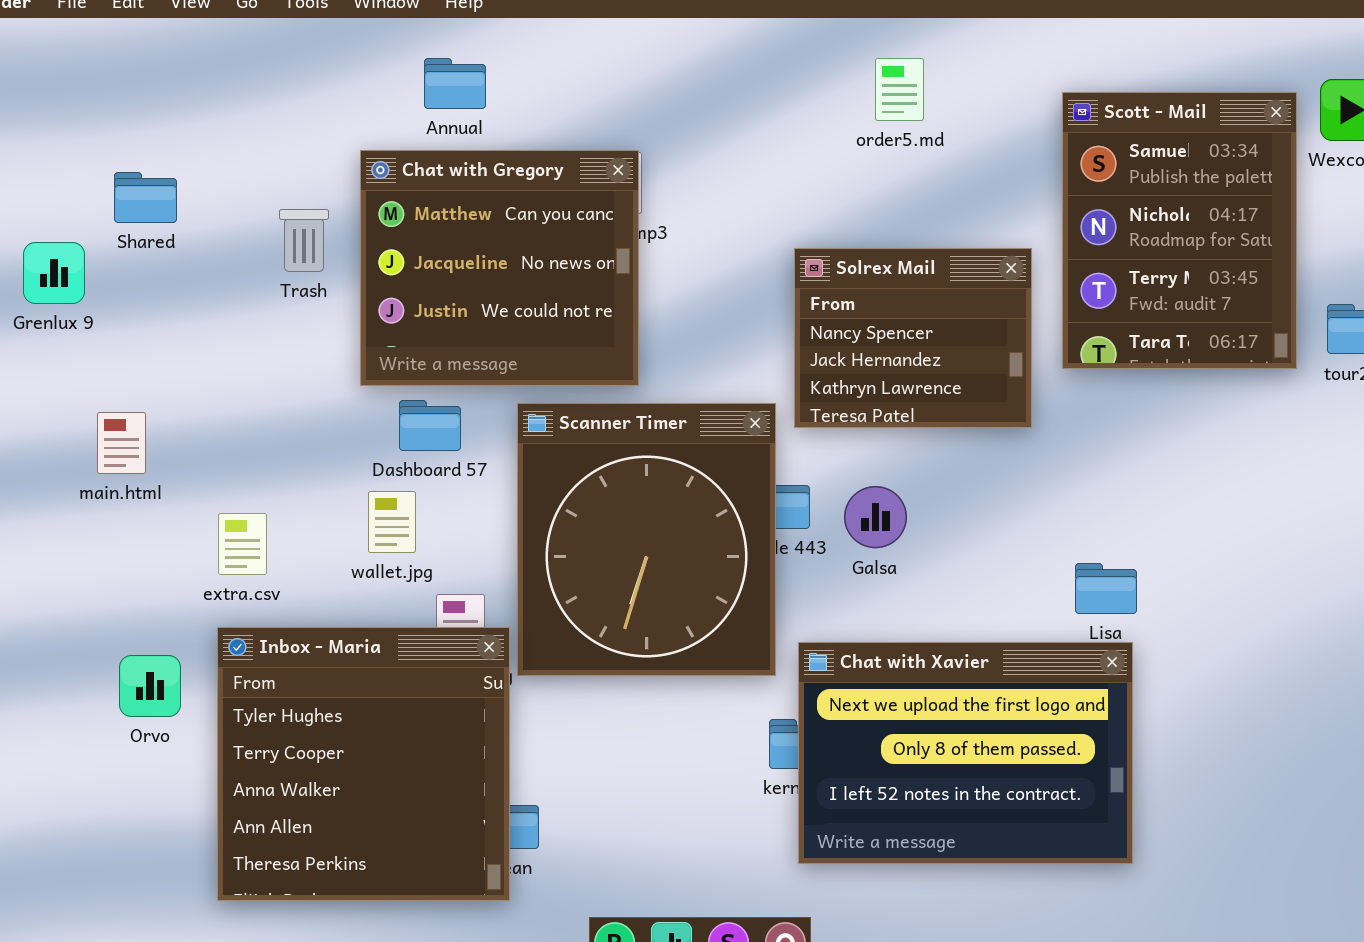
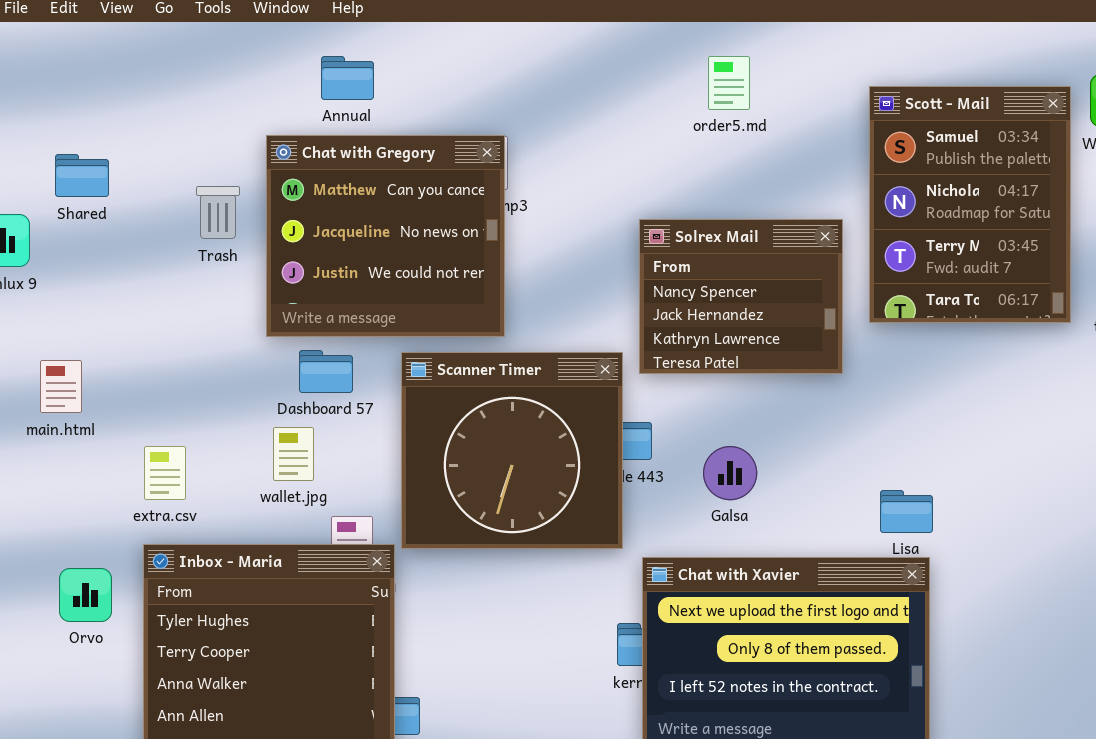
Scanner Timer: [517,403,776,676] -> [401,352,623,549], resized
Galsa: [844,486,907,548] -> [703,446,757,500], moved

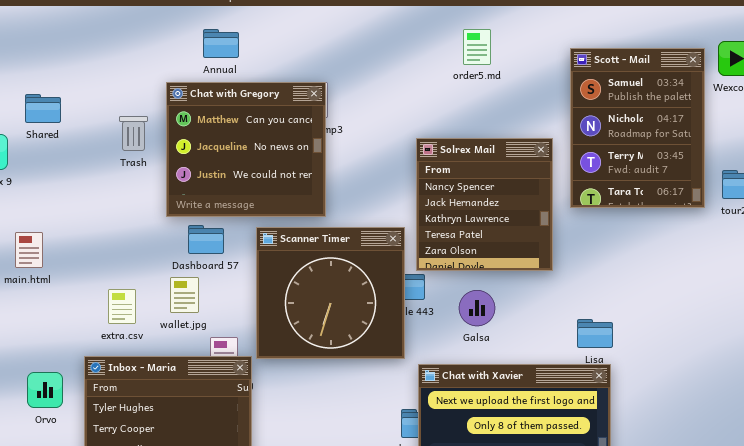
Solrex Mail: [639,219,843,374] -> [416,138,553,271], resized
extra.csv: [144,446,186,500] -> [108,289,136,324], moved

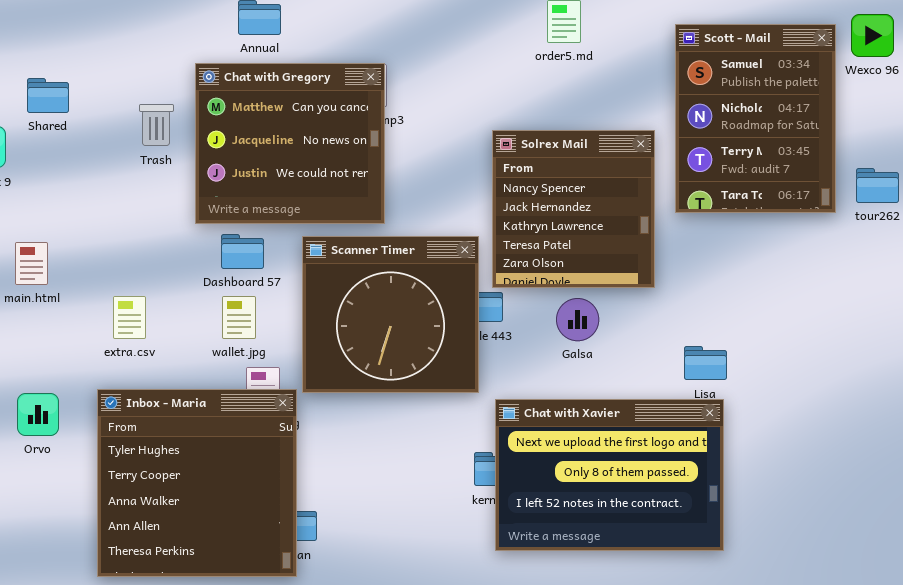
wallet.jpg: [170,277,199,313] -> [222,296,256,339], moved
extra.csv: [108,289,136,324] -> [113,296,146,339], moved
Galsa: [459,290,495,326] -> [556,298,599,341], moved
Orvo: [27,372,63,408] -> [17,393,59,436], moved

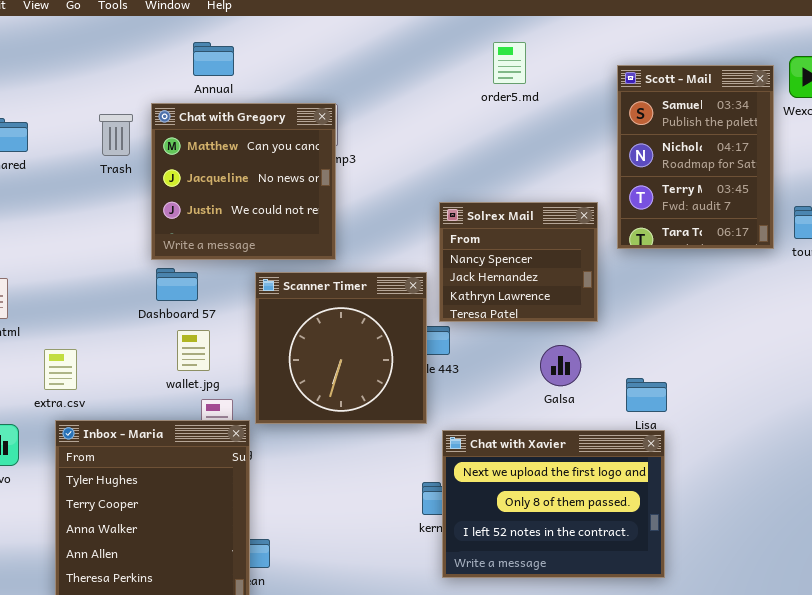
Trash: [139,104,174,146] -> [99,114,133,156], moved
Solrex Mail: [492,130,655,288] -> [439,202,598,322], resized
Dashboard 57: [221,234,264,269] -> [156,268,198,301], moved
extra.csv: [113,296,146,339] -> [44,349,77,390], moved
Galsa: [556,298,599,341] -> [540,345,581,386], moved

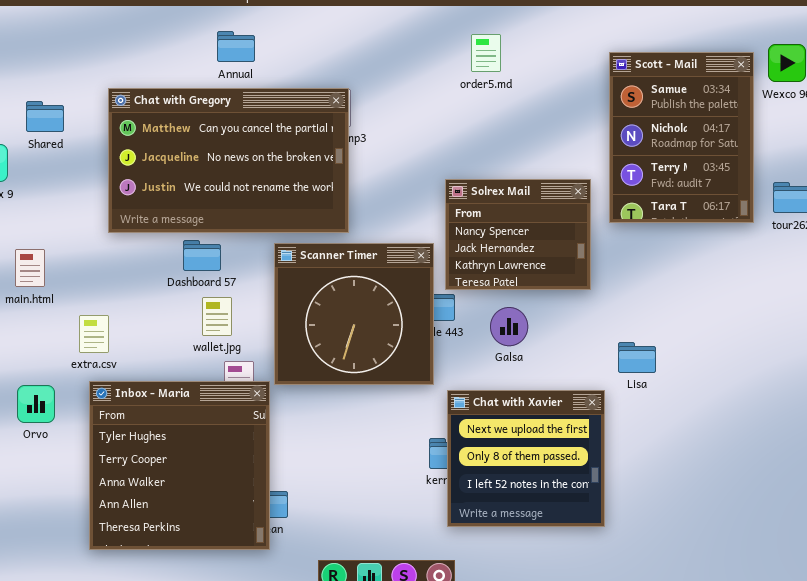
order5.md: [493,42,526,84] -> [471,34,501,72], moved
Chat with Gregory: [151,103,336,260] -> [108,88,349,233], resized
Galsa: [540,345,581,386] -> [490,307,528,346], moved
Chat with Xavier: [442,430,665,578] -> [447,390,605,527], resized

